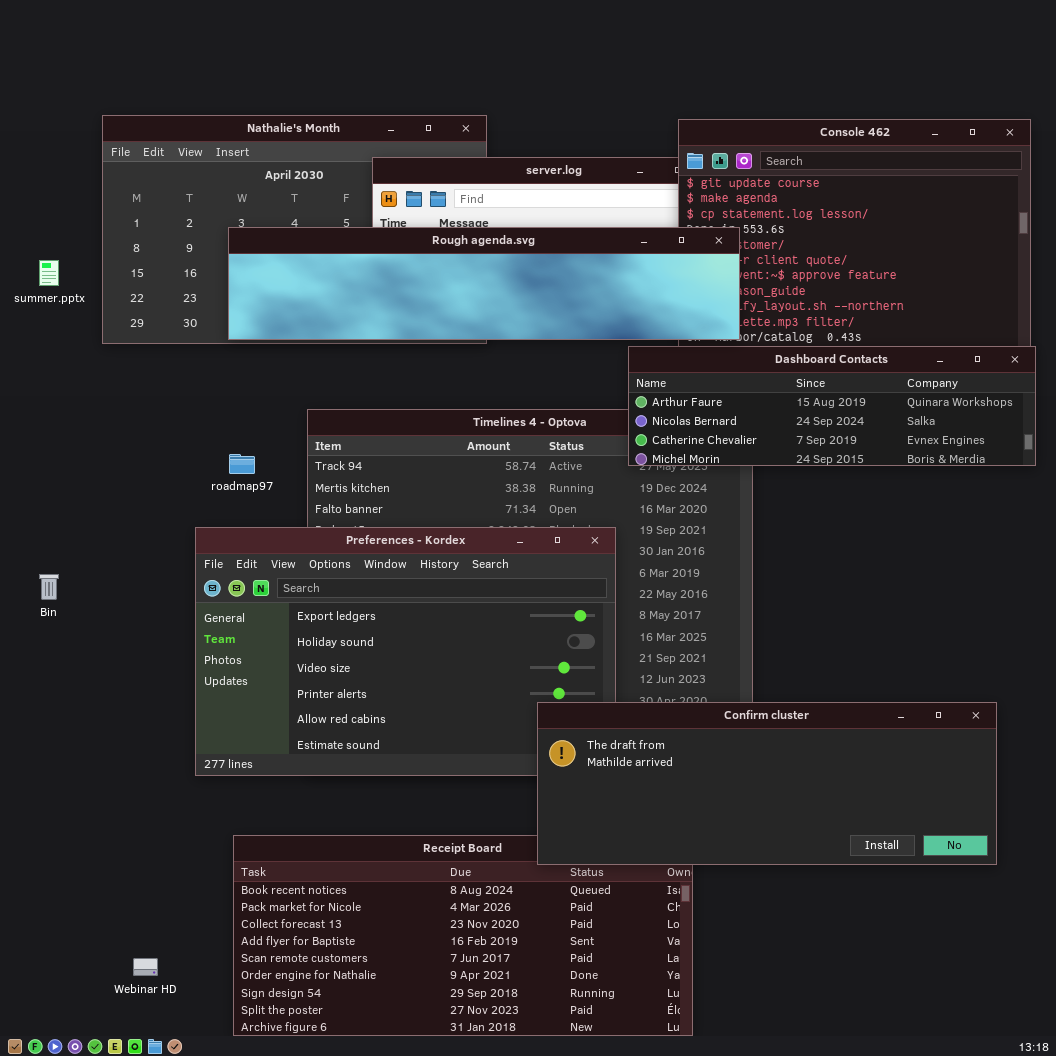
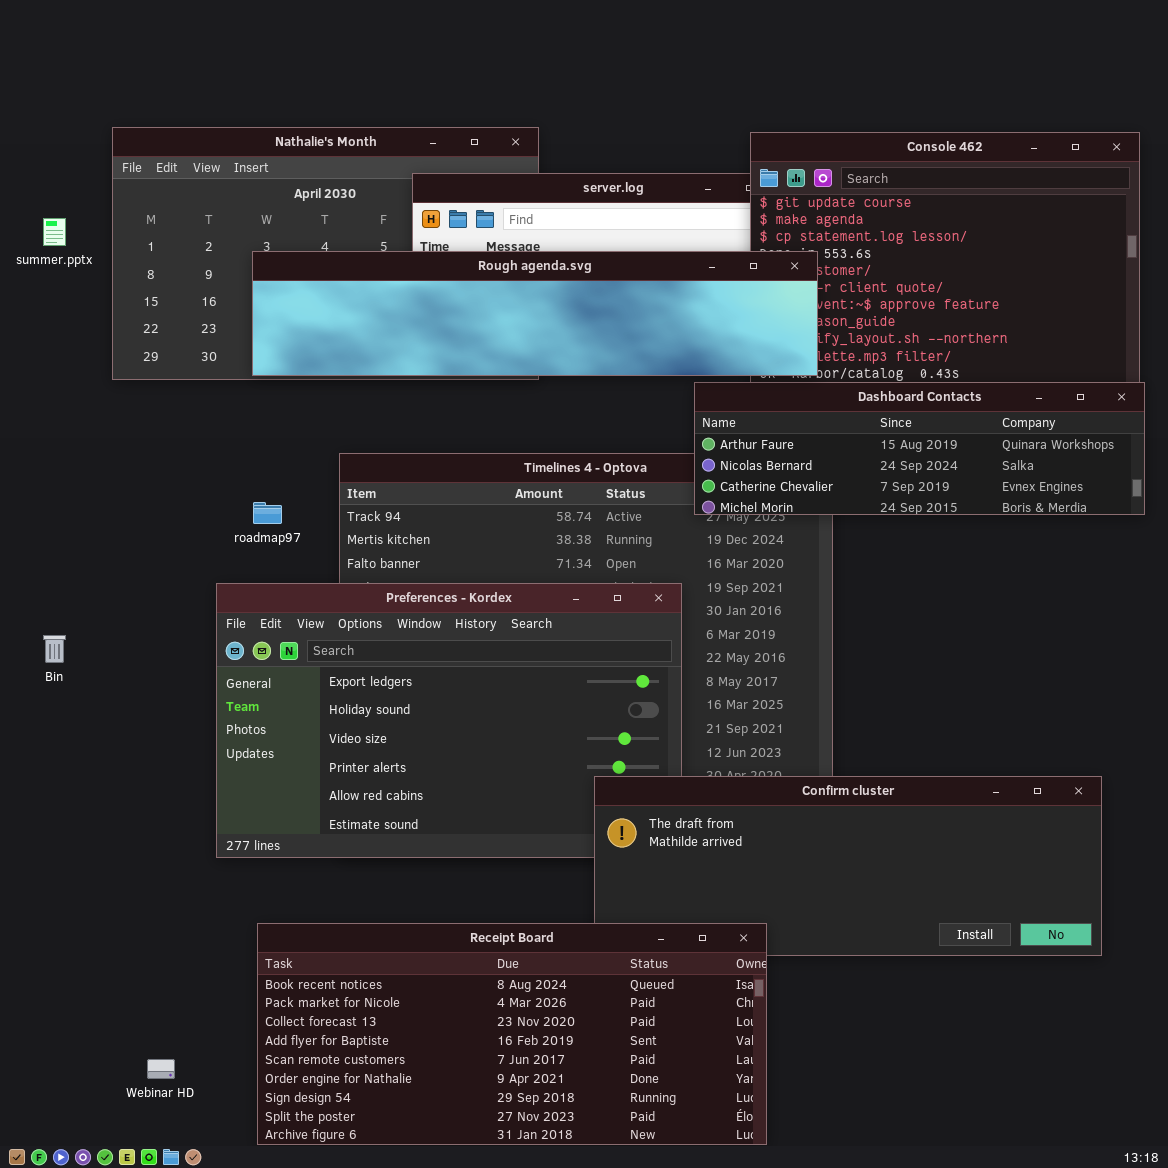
summer.pptx: [39,260,59,286] -> [43,218,66,246], moved
Receipt Board: [233,835,693,1036] -> [257,923,767,1145], raised

